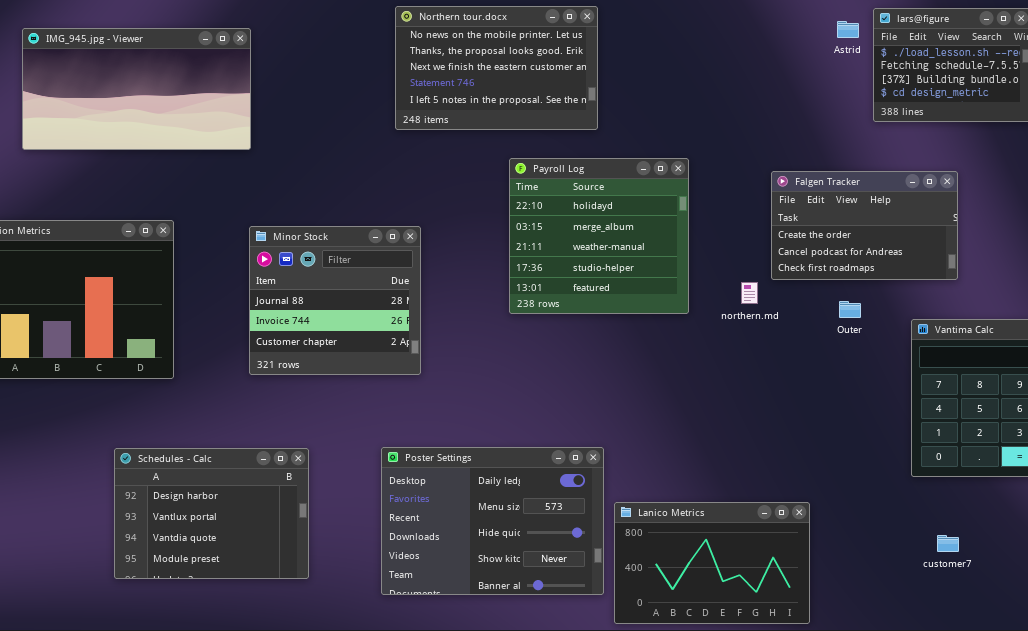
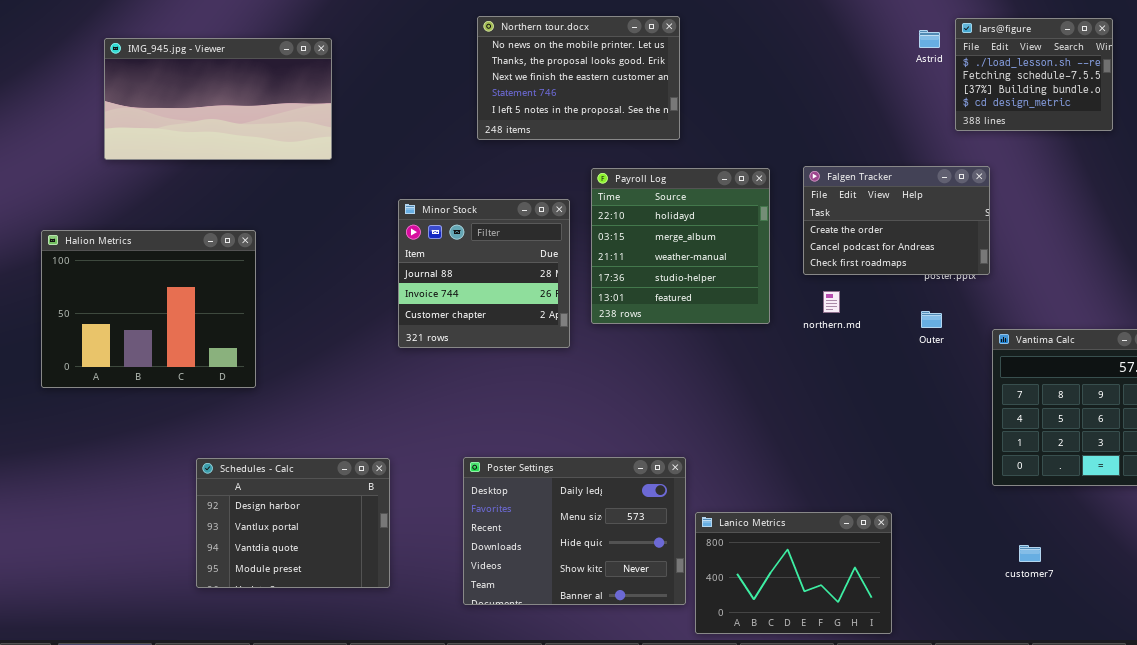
Falgen Tracker: [771,171,958,280] -> [803,166,990,275], moved
Minor Stock: [249,226,421,375] -> [398,199,570,348], moved

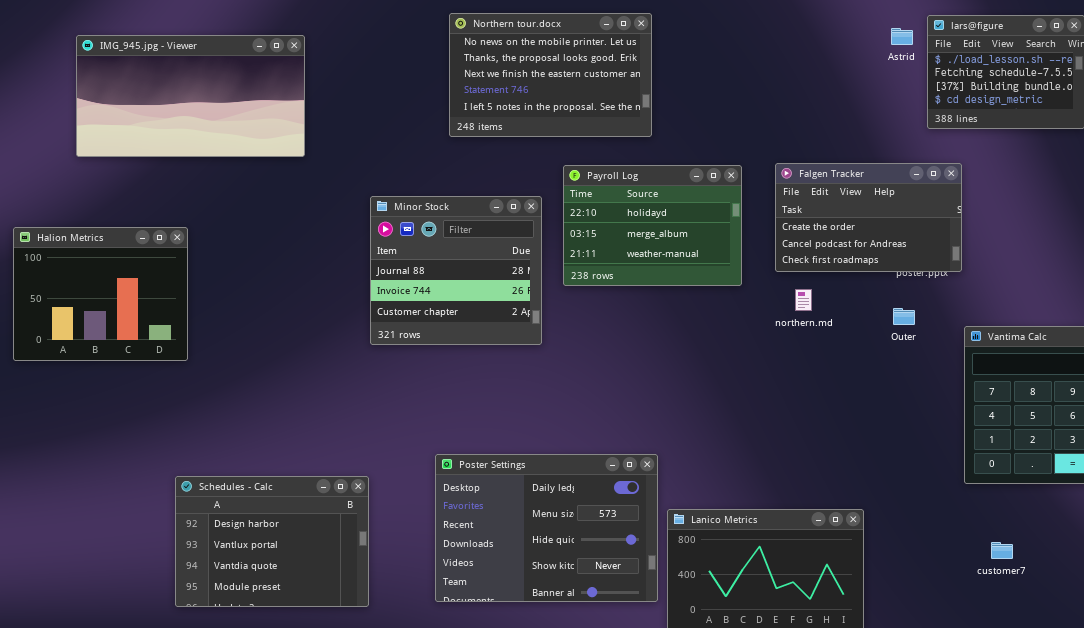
Payroll Log: [591,168,770,324] -> [563,165,742,286], resized
Halion Metrics: [41,230,256,388] -> [13,227,188,361], resized
Schedules - Calc: [196,458,390,588] -> [175,476,369,607], moved

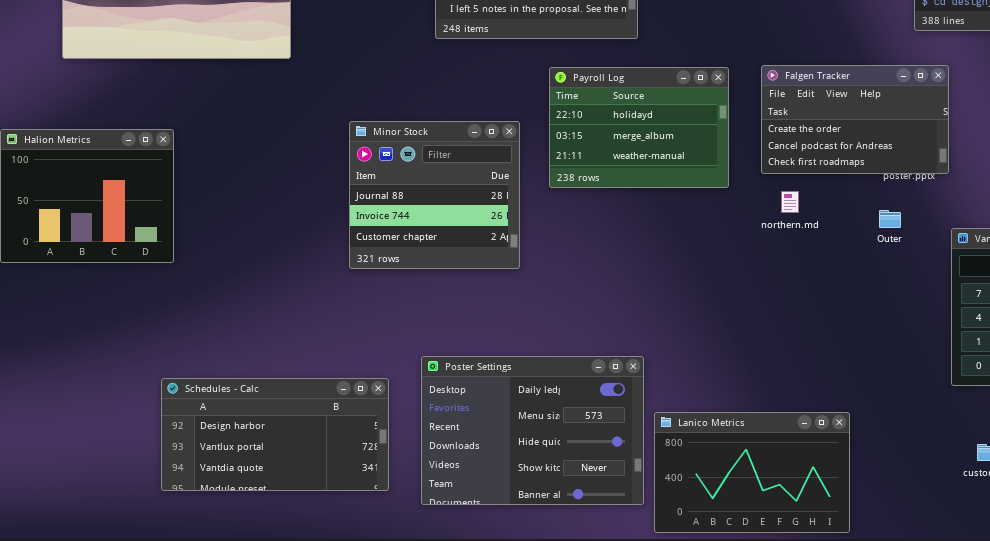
Minor Stock: [370,196,542,345] -> [349,121,520,269], moved
Schedules - Calc: [175,476,369,607] -> [161,378,389,491], resized

